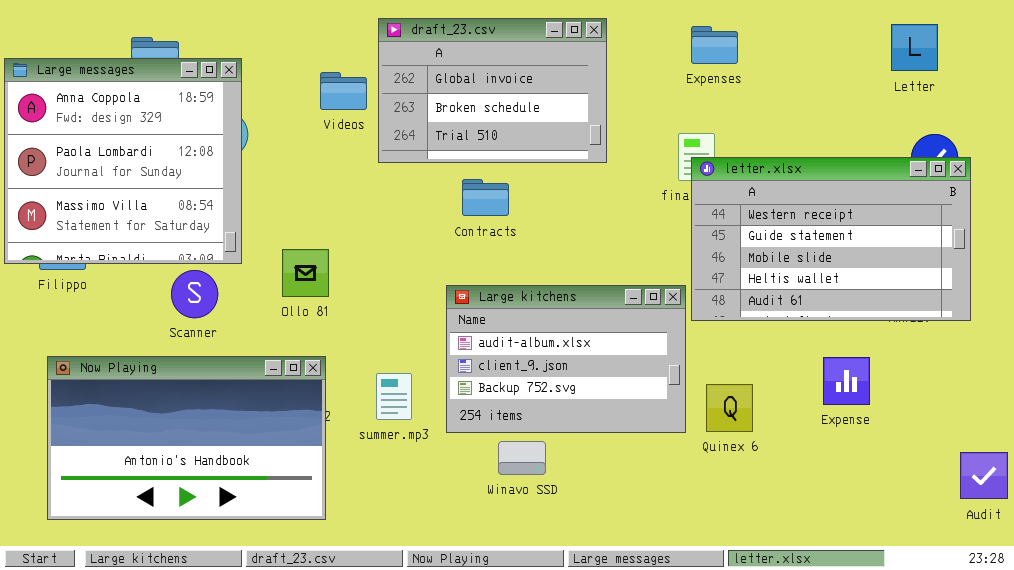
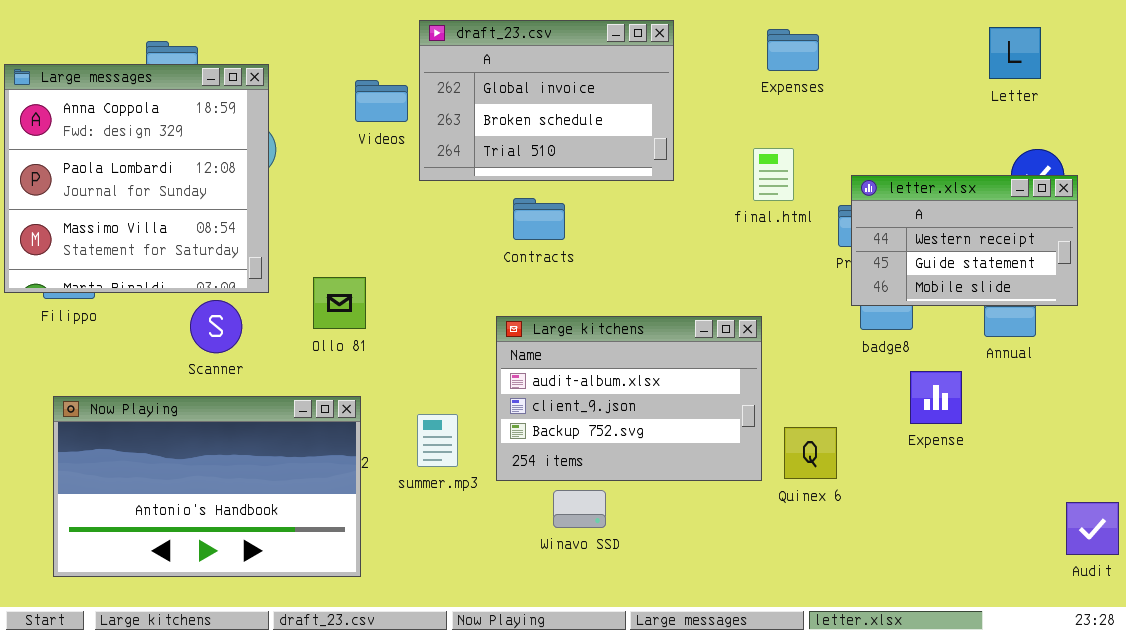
letter.xlsx: [691,157,971,321] -> [851,175,1078,306], resized
Expense: [823,357,870,405] -> [910,371,962,424], moved

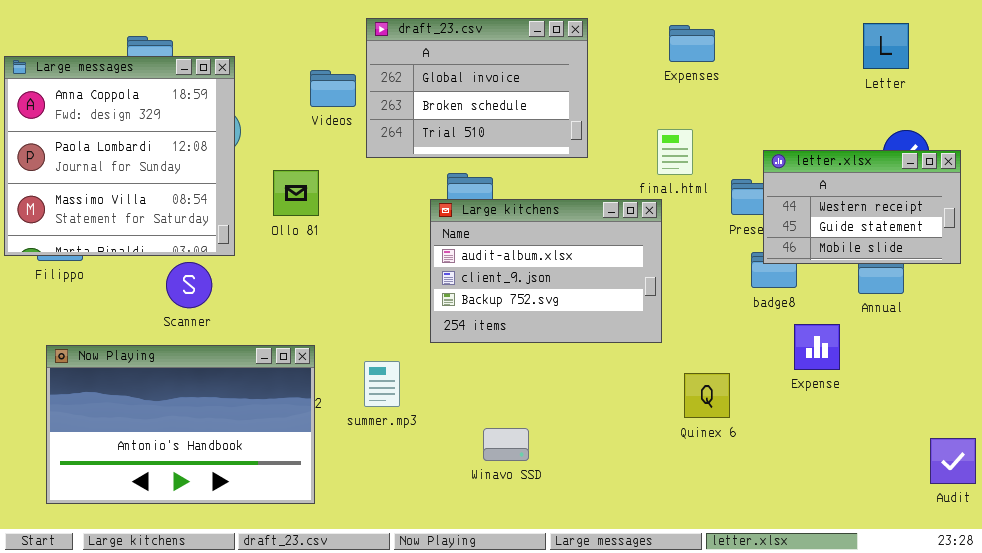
letter.xlsx: [851,175,1078,306] -> [763,150,961,264], moved
Ollo 81: [313,277,366,329] -> [273,170,319,216], moved
Large kitchens: [496,316,762,481] -> [430,199,662,343], moved

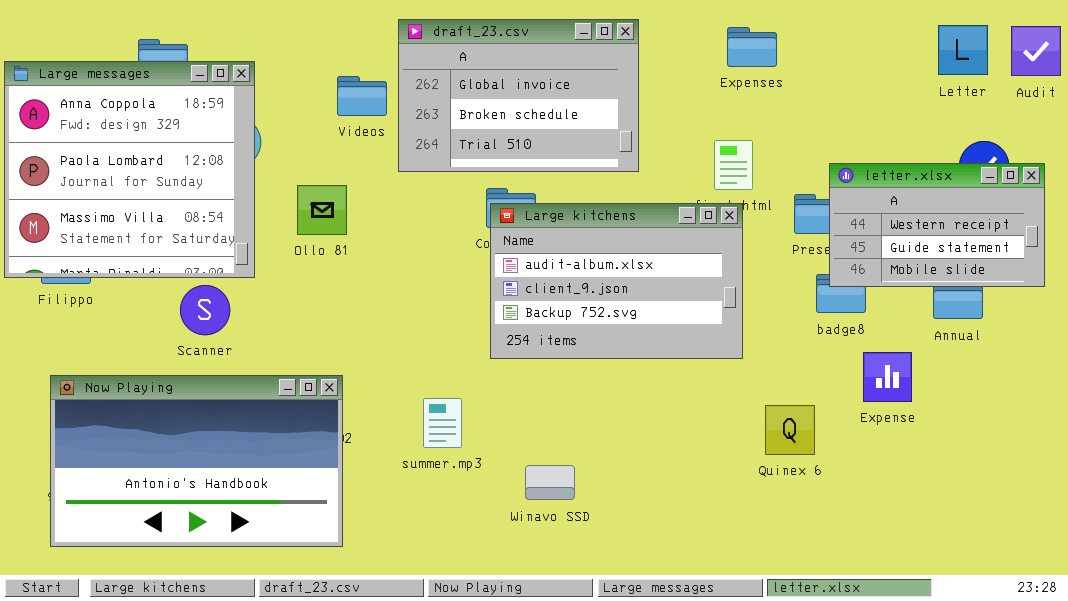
Large kitchens: [430,199,662,343] -> [490,203,743,359], moved
summer.mp3: [364,361,400,407] -> [423,398,462,448], moved
Quinex 6: [684,373,730,418] -> [765,405,815,455], moved
Audit: [930,438,976,484] -> [1011,26,1061,76], moved

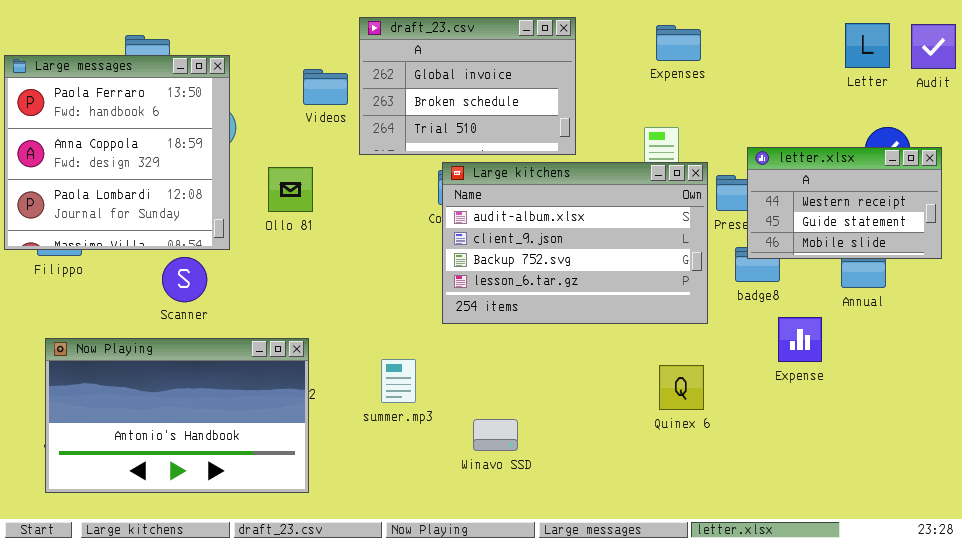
Large messages: [4,61,255,278] -> [4,55,230,250], scrolled up 1 row
Large kitchens: [490,203,743,359] -> [442,162,708,324], resized
Quinex 6: [765,405,815,455] -> [659,365,704,410], moved

